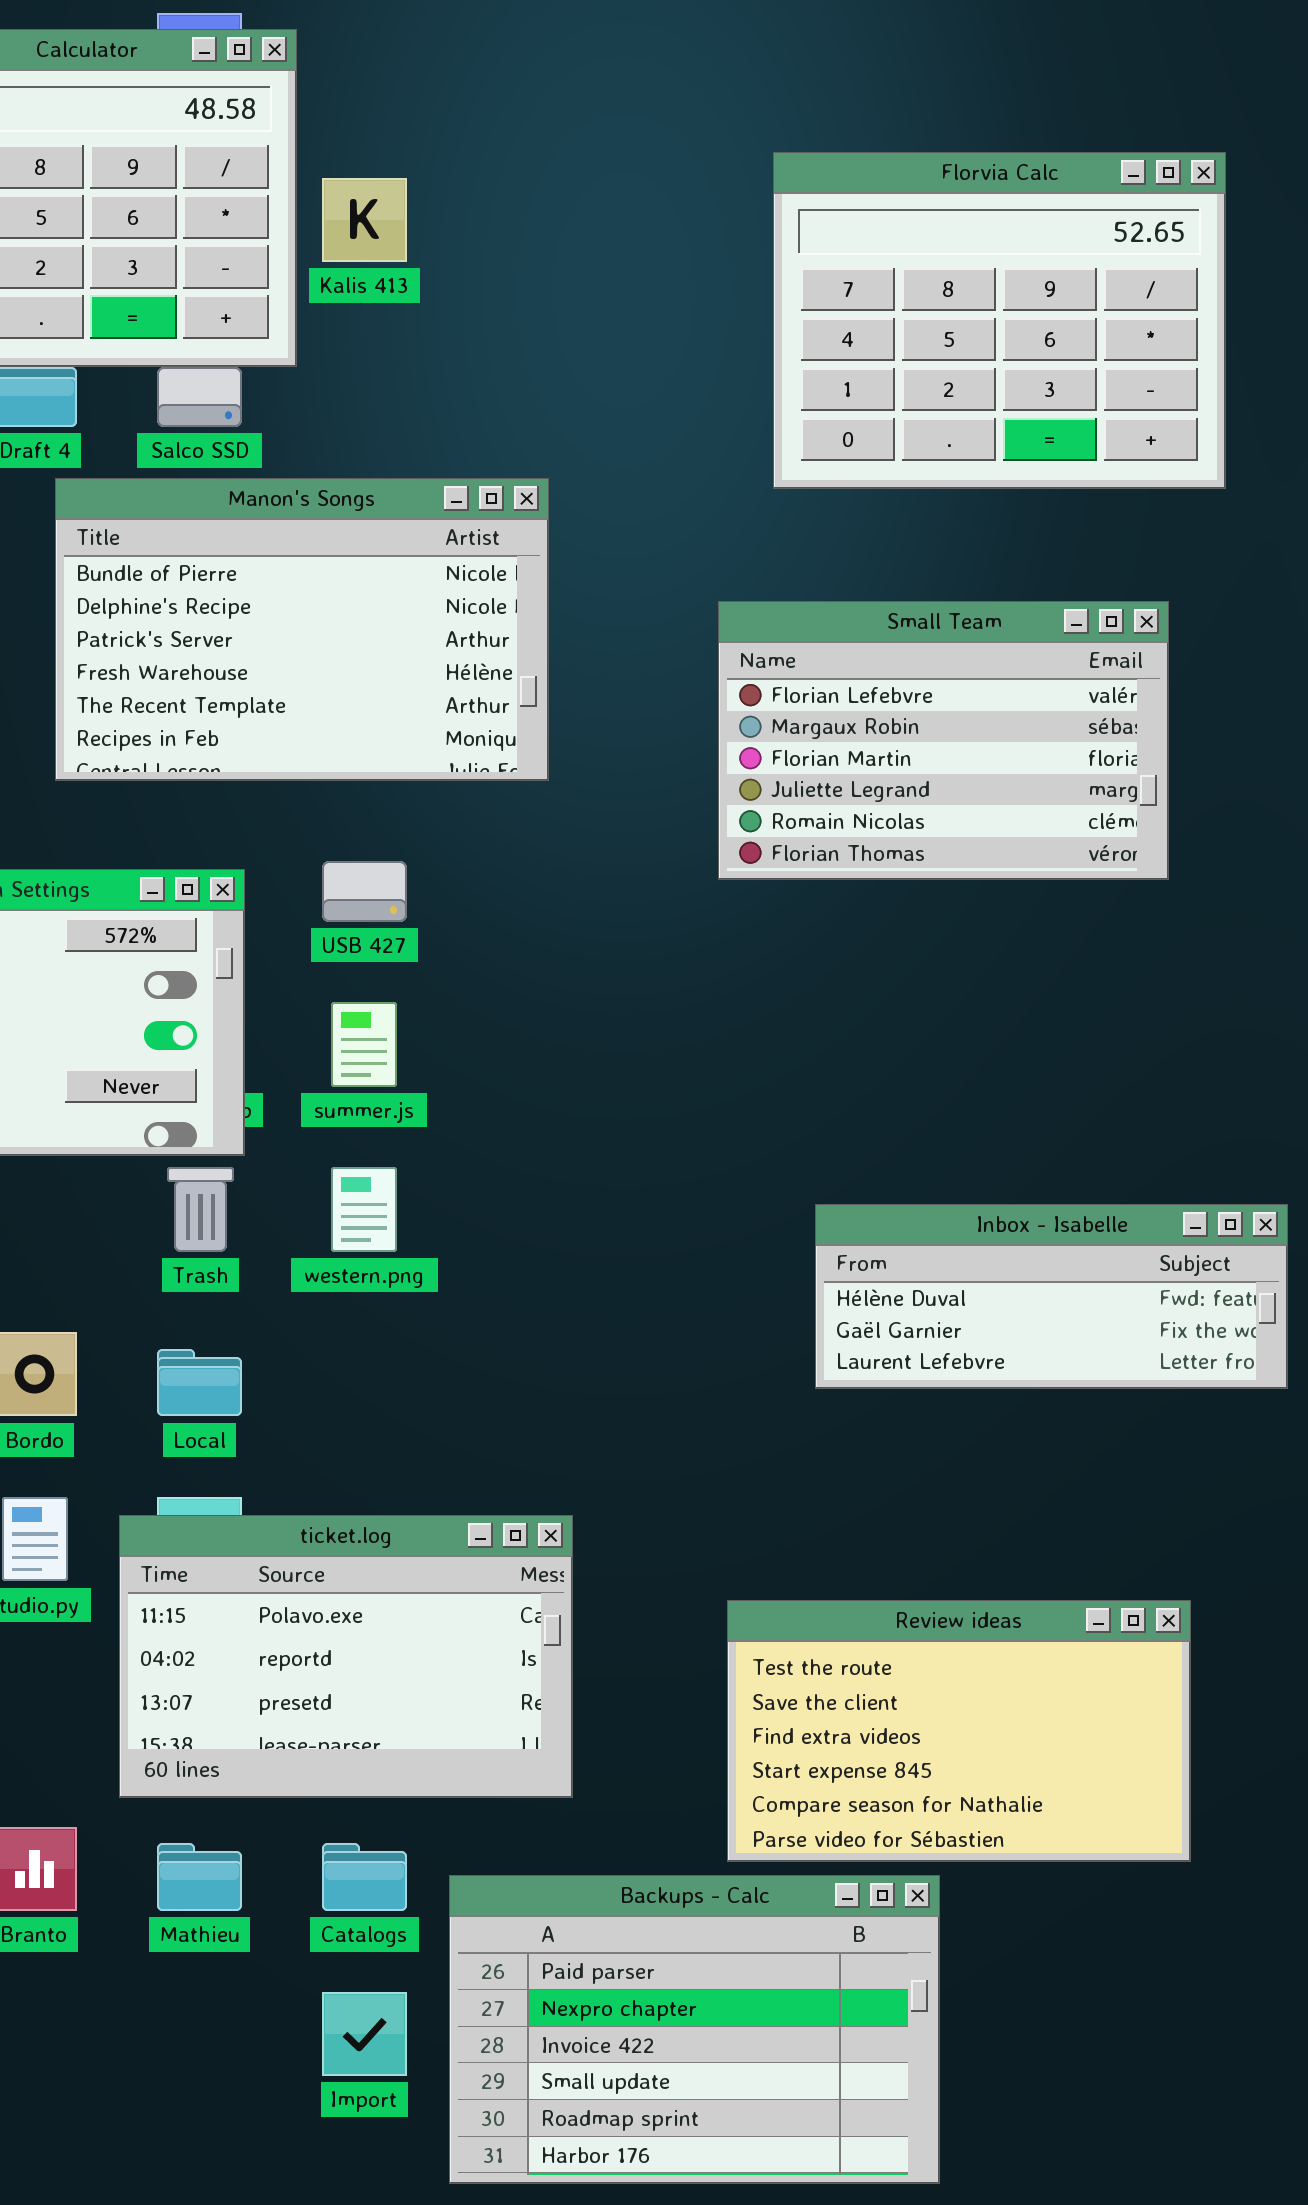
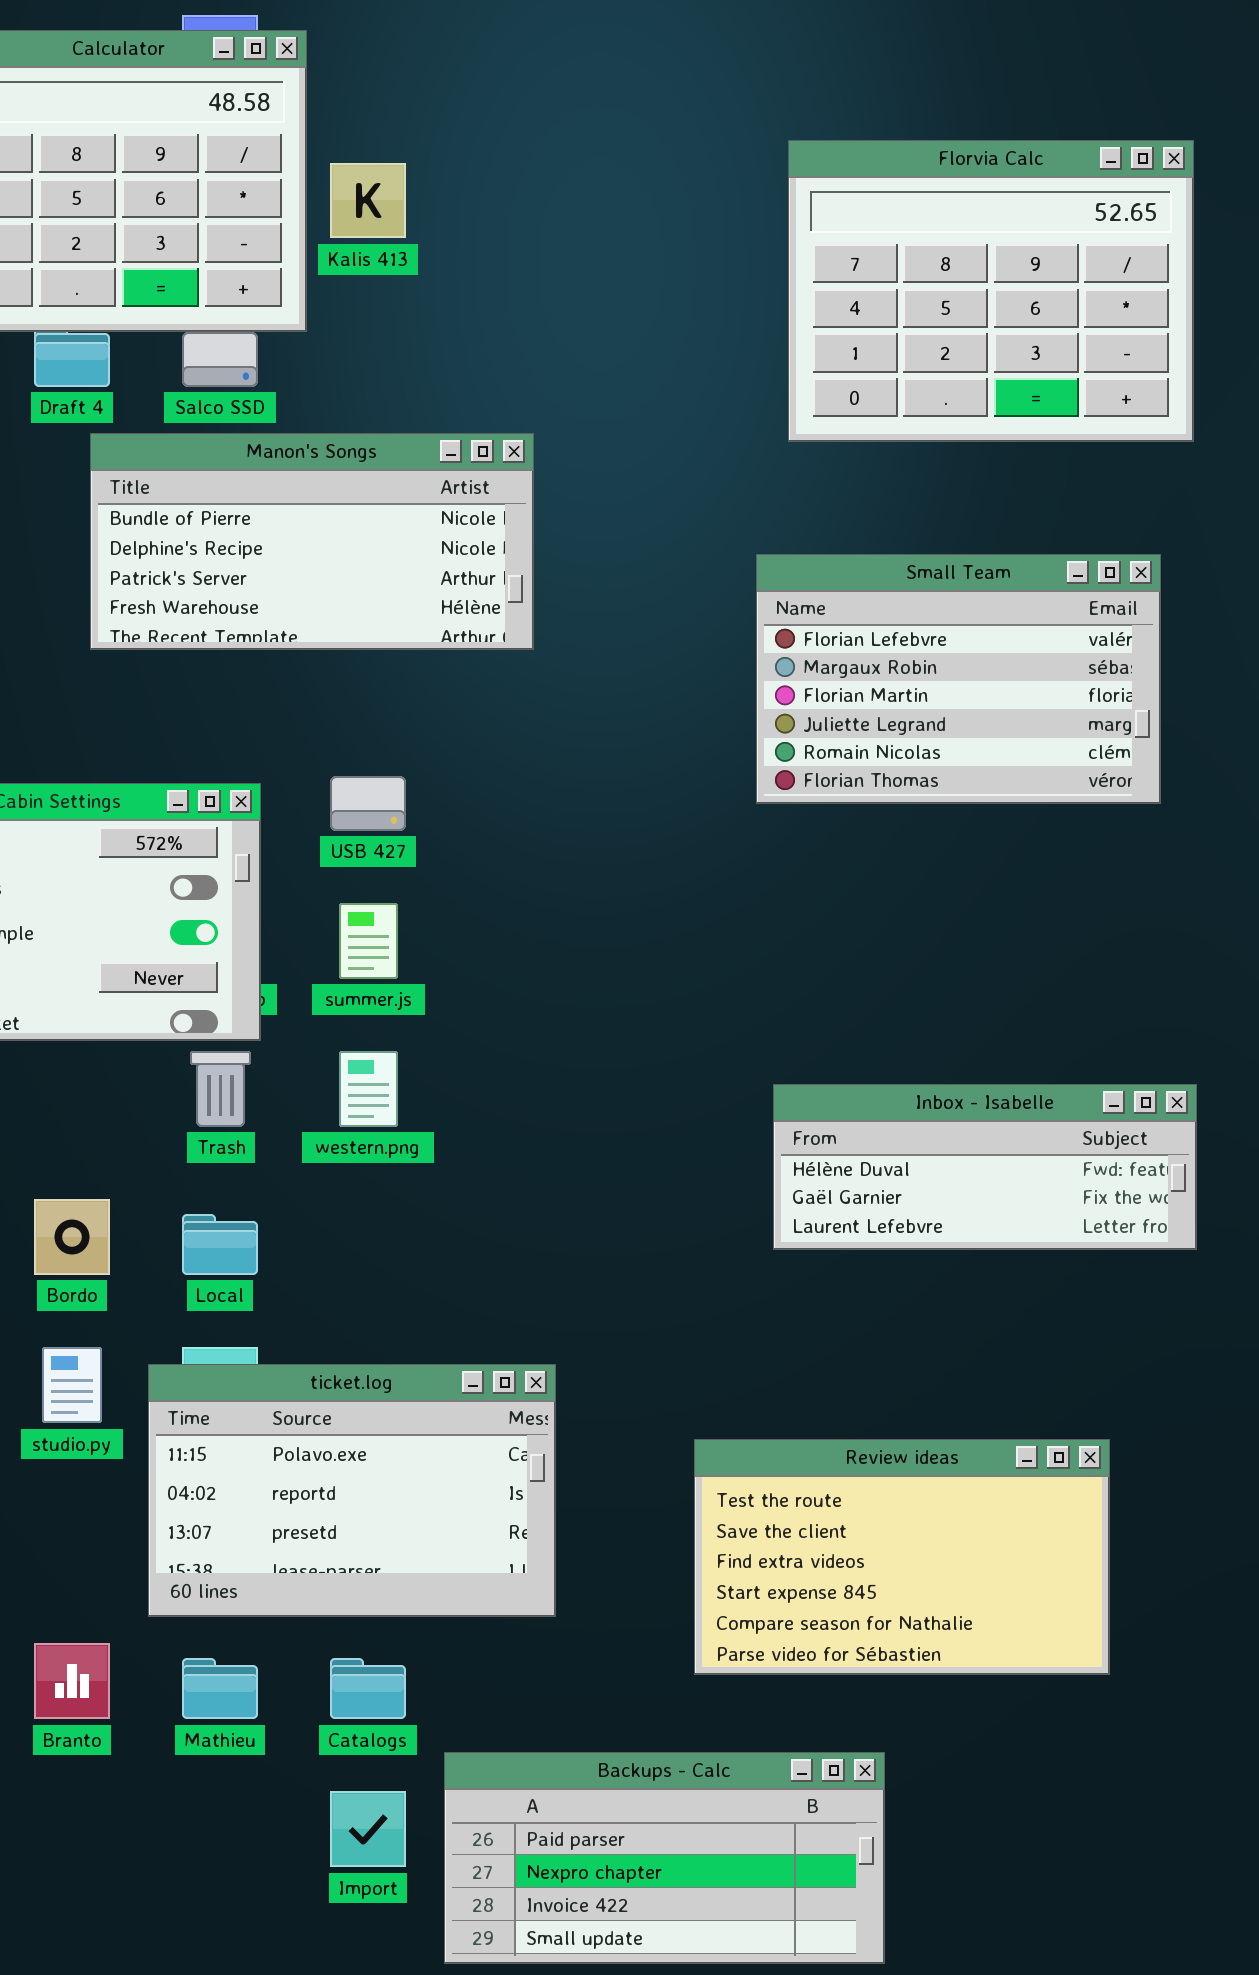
Florvia Calc: [773,152,1226,489] -> [788,140,1194,442], moved
Manon's Songs: [55,478,549,781] -> [90,433,534,650], resized
Small Team: [718,601,1169,880] -> [756,554,1161,804], moved
Backups - Calc: [449,1875,940,2184] -> [444,1752,885,1964], resized

